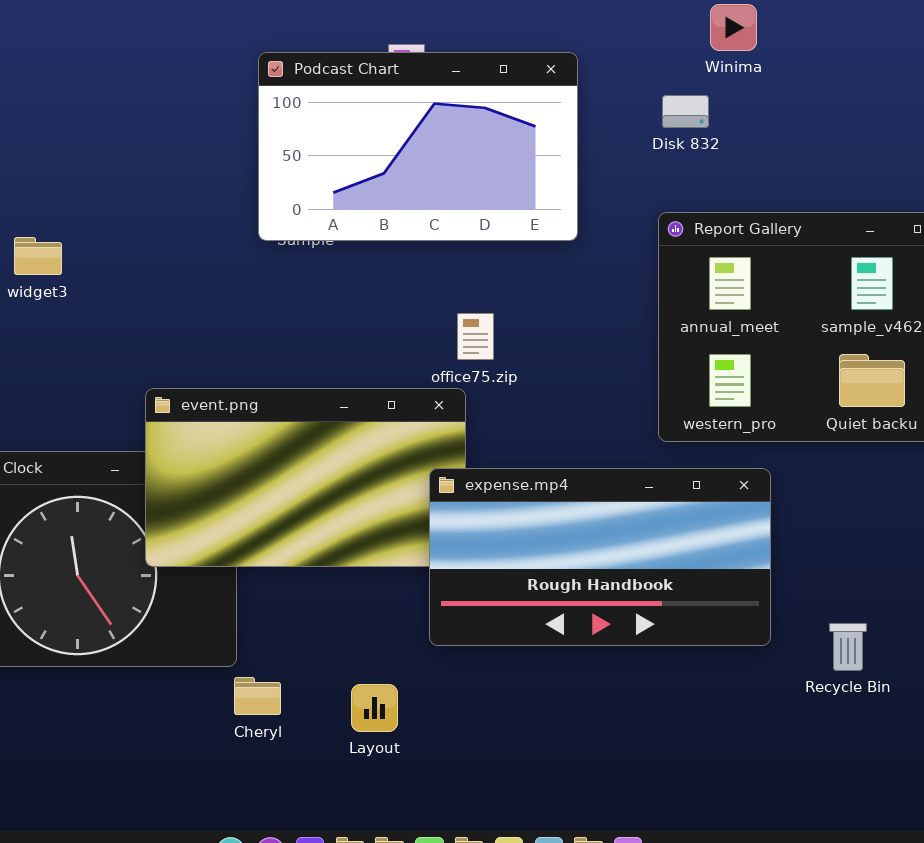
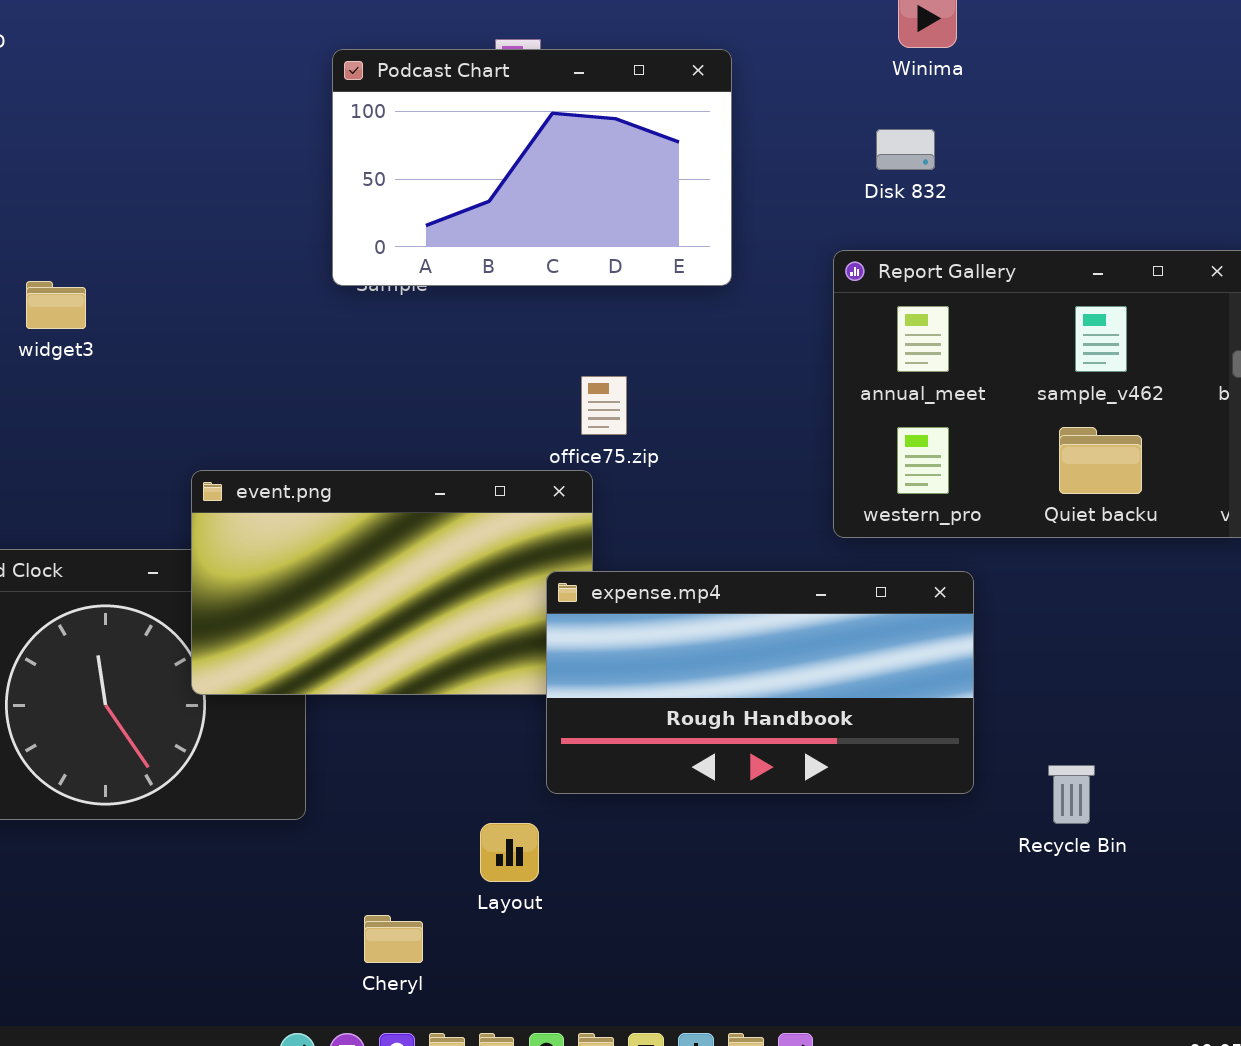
Disk 832: [662,95,709,128] -> [876,129,935,170], moved
Cheryl: [234,677,281,715] -> [364,915,423,963], moved
Layout: [351,684,398,732] -> [480,823,539,882], moved

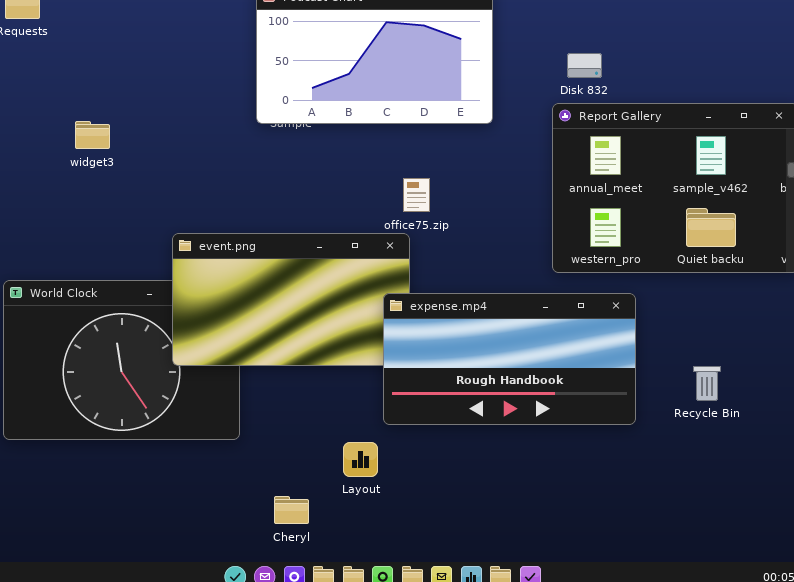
Disk 832: [876,129,935,170] -> [567,53,602,78], moved
Recycle Bin: [1048,765,1095,824] -> [693,366,721,401], moved

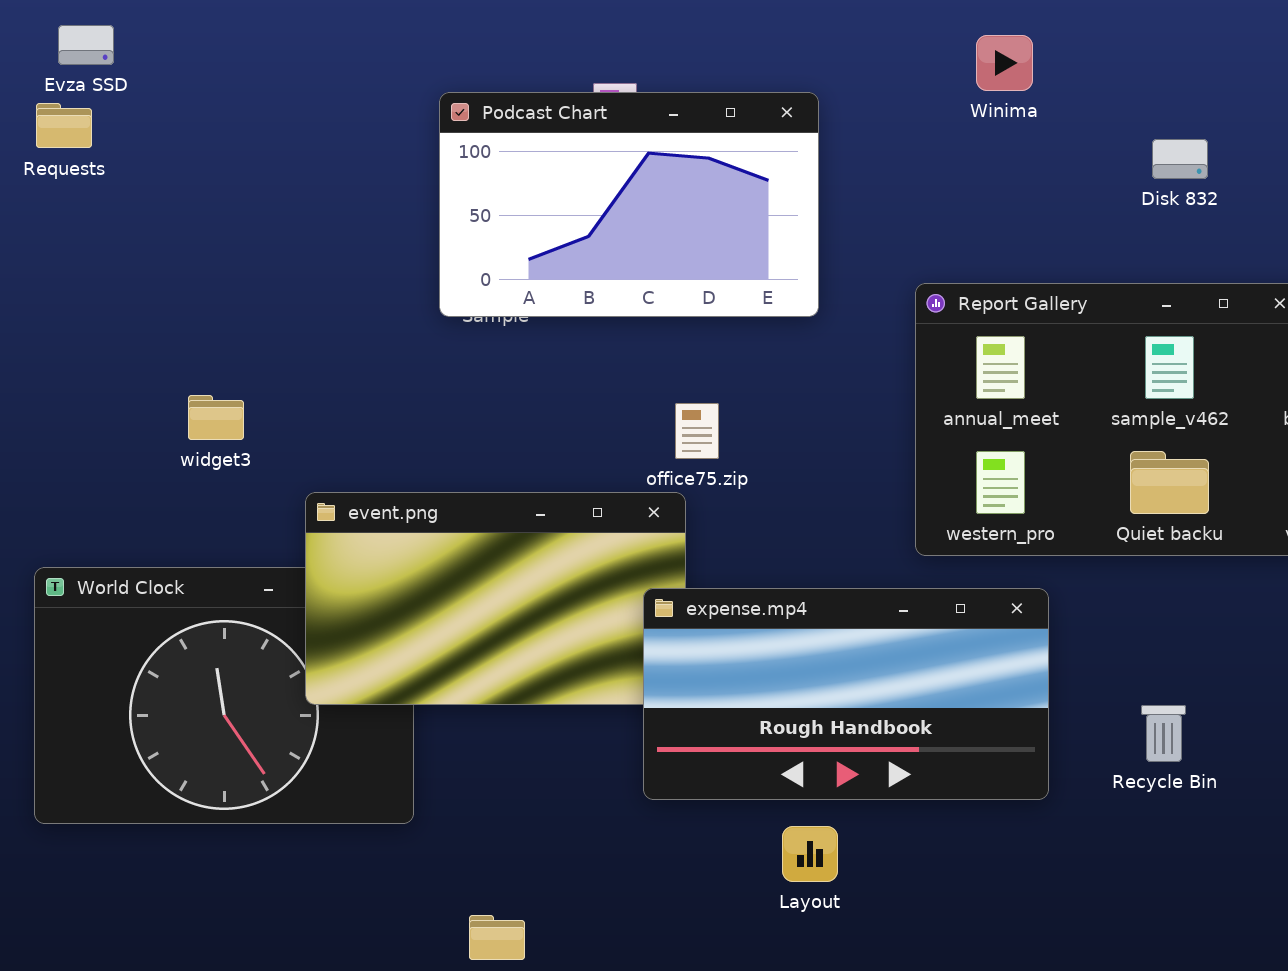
Disk 832: [567,53,602,78] -> [1152,139,1208,179], moved
widget3: [75,121,110,149] -> [188,395,244,440], moved
Layout: [343,442,378,477] -> [782,826,838,882], moved

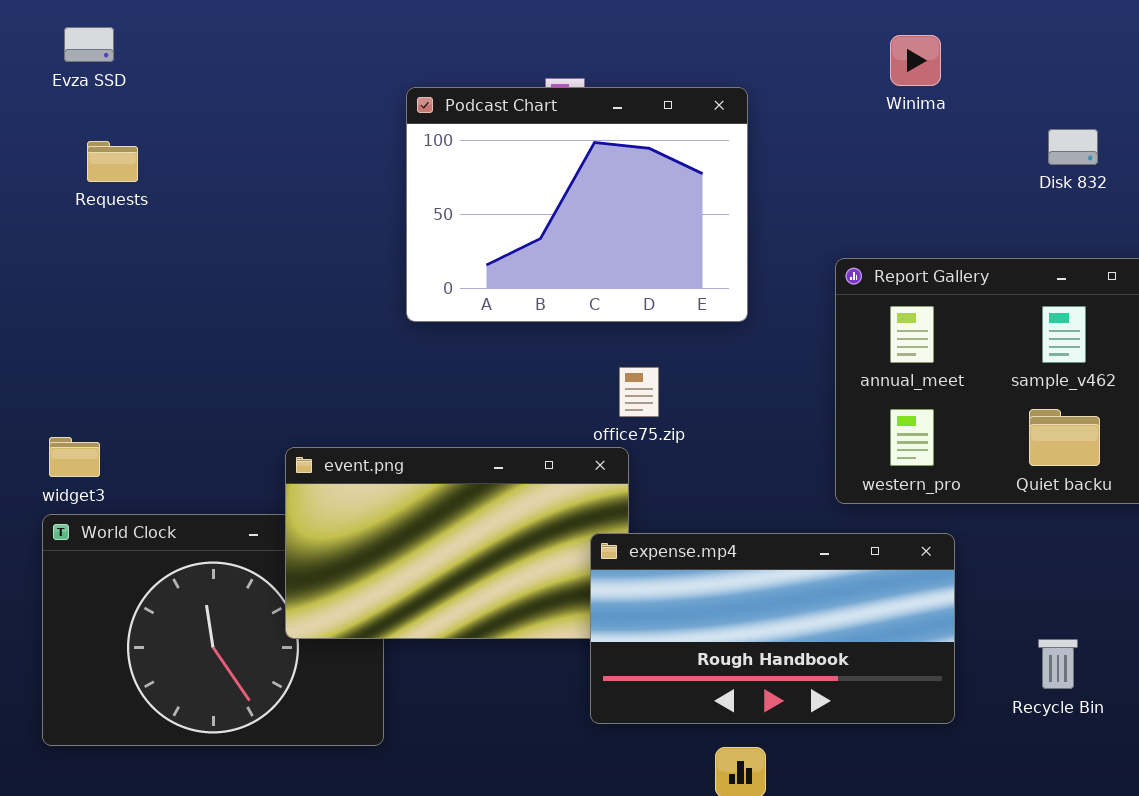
Podcast Chart: [439,92,819,317] -> [406,87,748,322], resized
Requests: [36,103,92,148] -> [87,141,138,182], moved
widget3: [188,395,244,440] -> [49,437,100,477], moved

